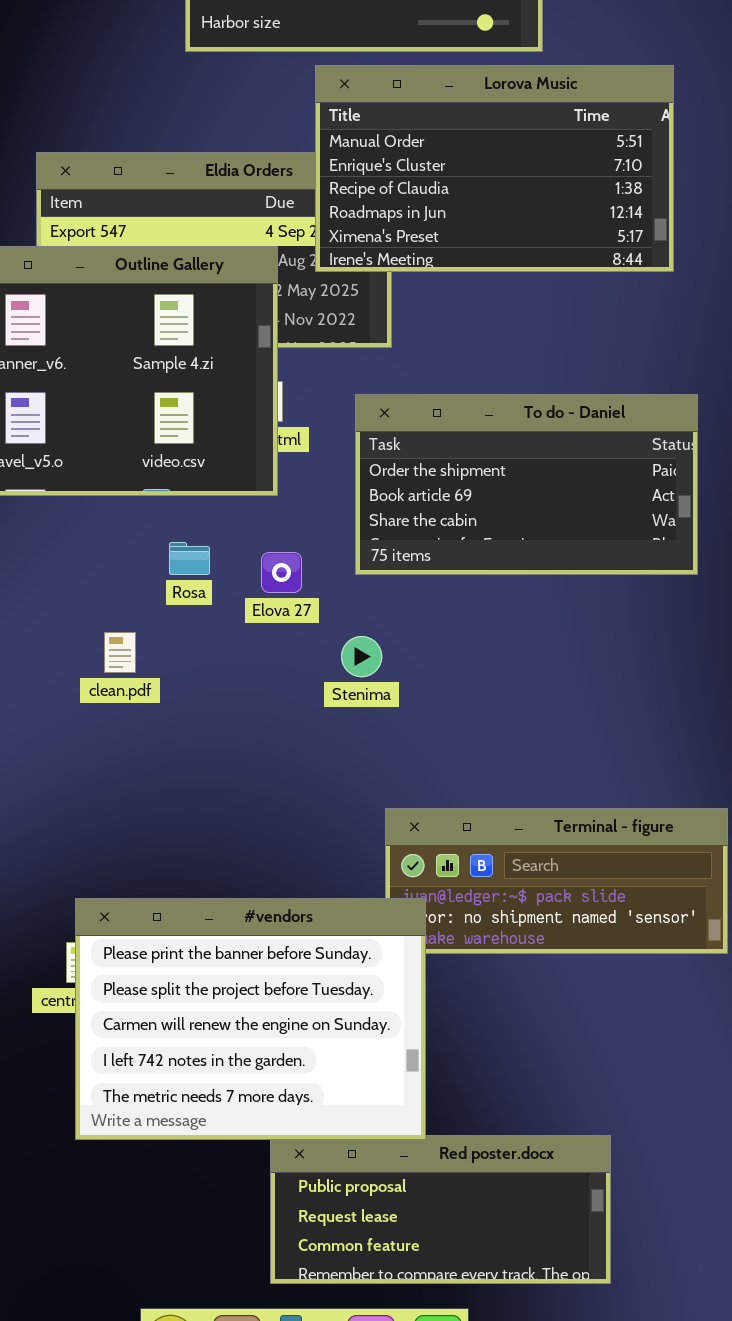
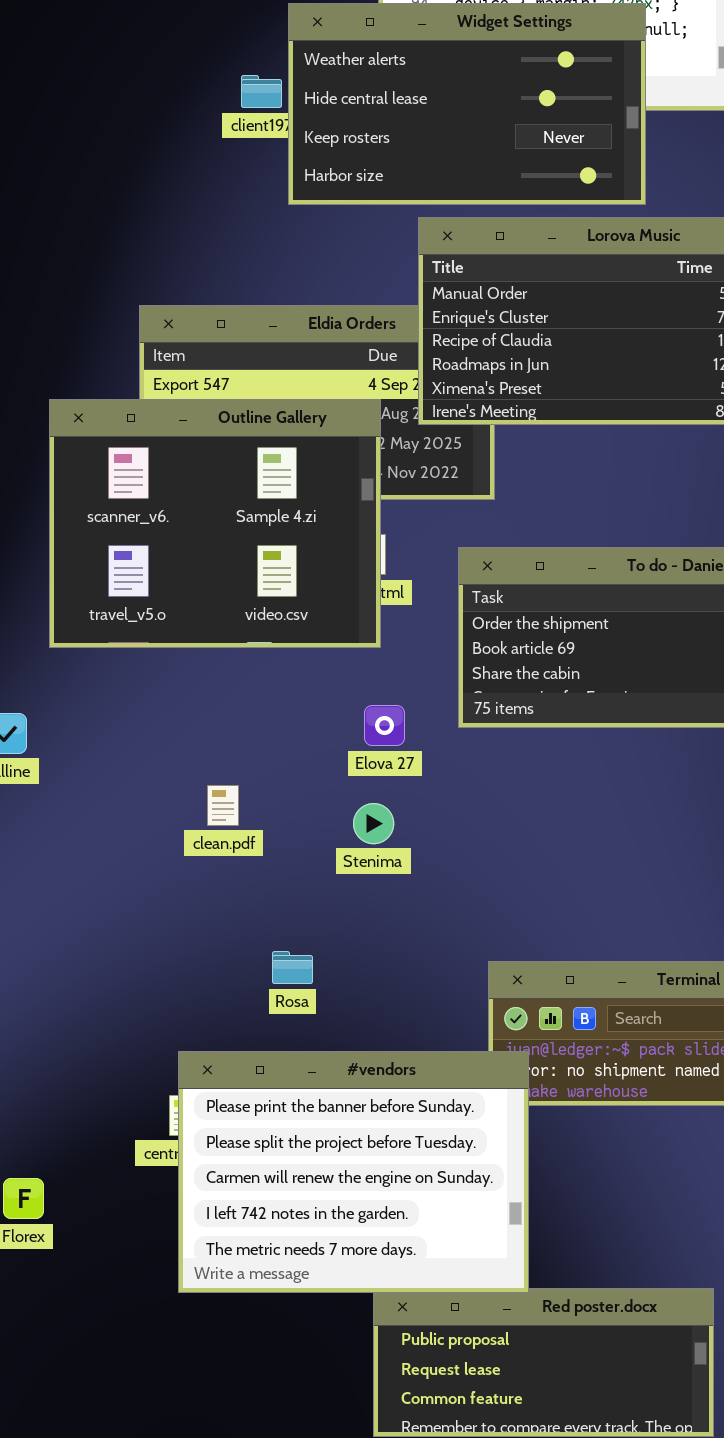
Rosa: [169,542,210,575] -> [272,951,313,984], moved
Stenima: [341,636,382,677] -> [353,803,394,844], moved

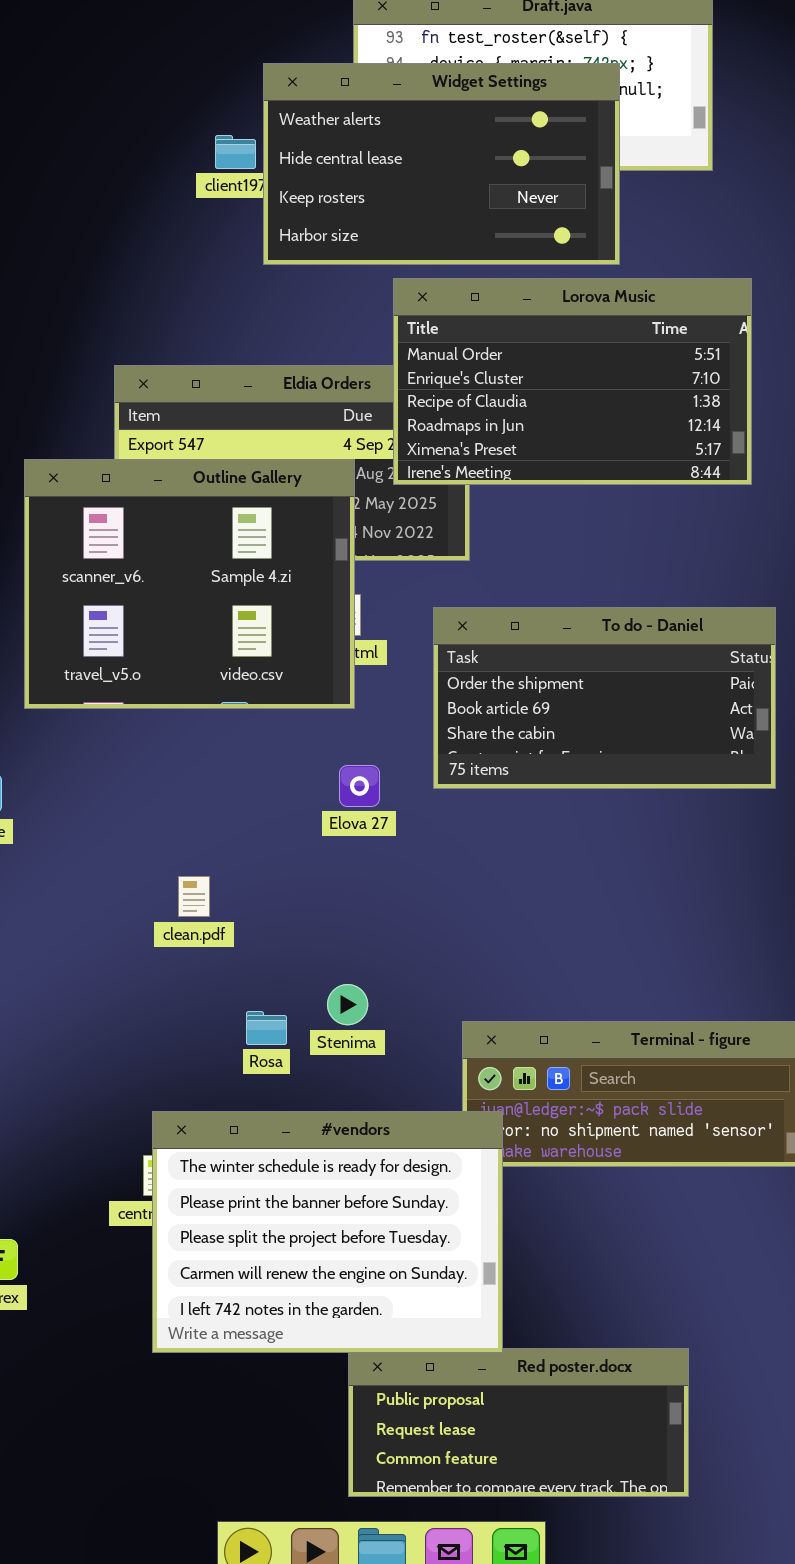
clean.pdf: [207,785,239,826] -> [178,876,210,917], moved
Stenima: [353,803,394,844] -> [327,984,368,1025], moved
#vendors: [178,1051,529,1293] -> [152,1111,503,1353], scrolled up 1 row

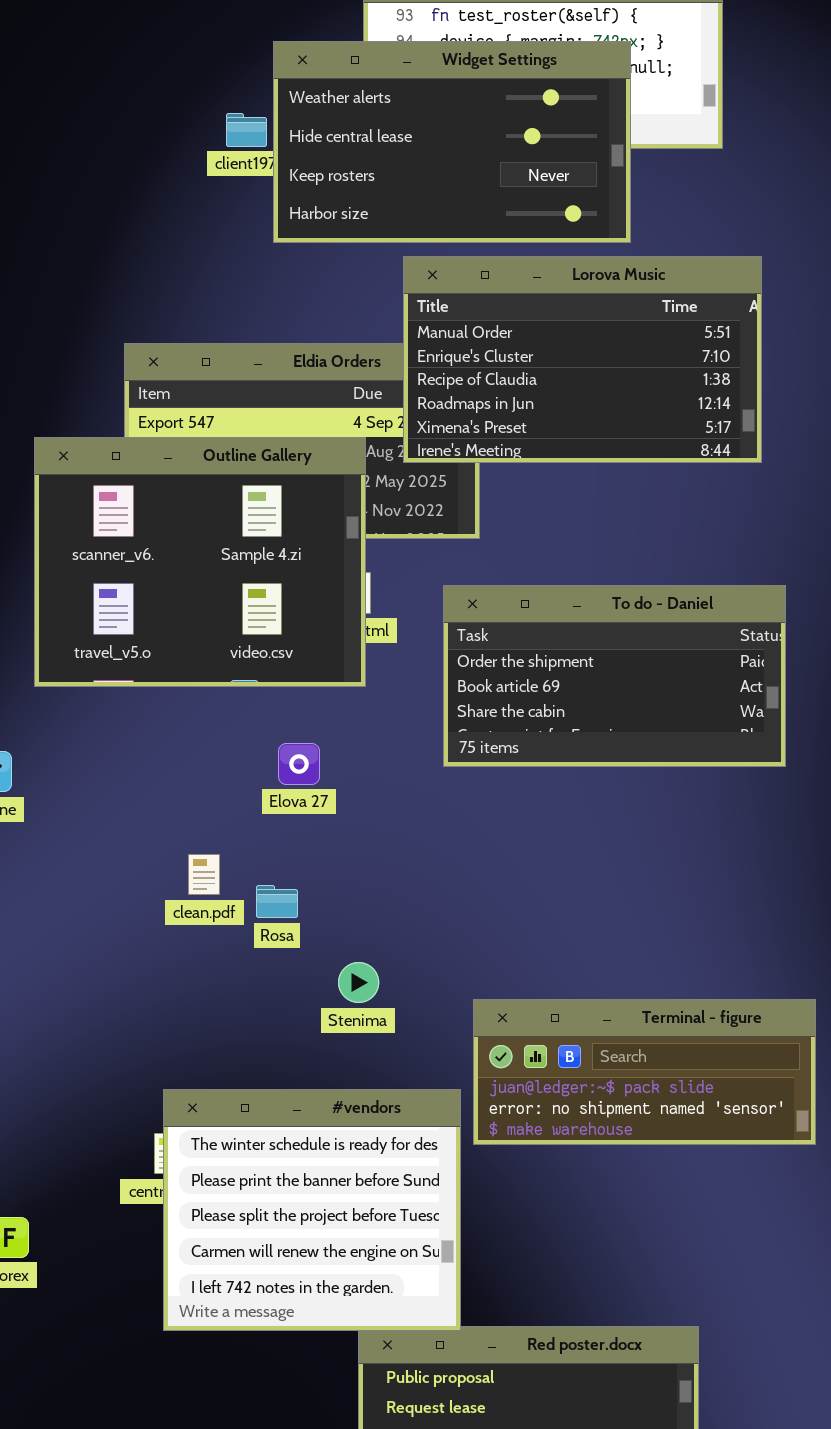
Elova 27: [339,765,380,807] -> [278,743,320,785], moved
Rosa: [246,1011,287,1045] -> [256,885,298,918], moved
#vendors: [152,1111,503,1353] -> [163,1089,461,1331], resized

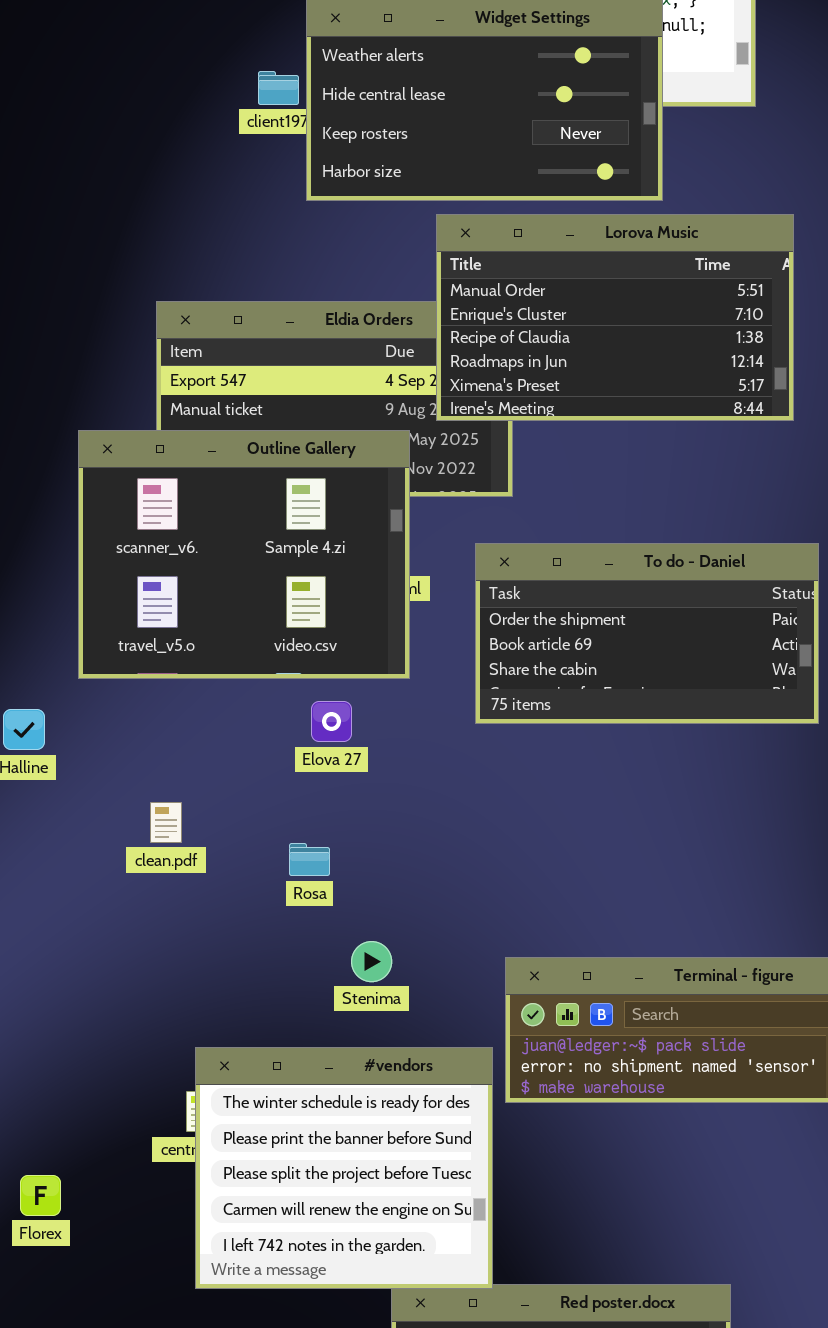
Outline Gallery: [34,437,366,687] -> [78,430,410,679], moved
clean.pdf: [188,854,220,895] -> [150,802,182,843], moved
Stenima: [338,962,379,1003] -> [351,941,392,982], moved

